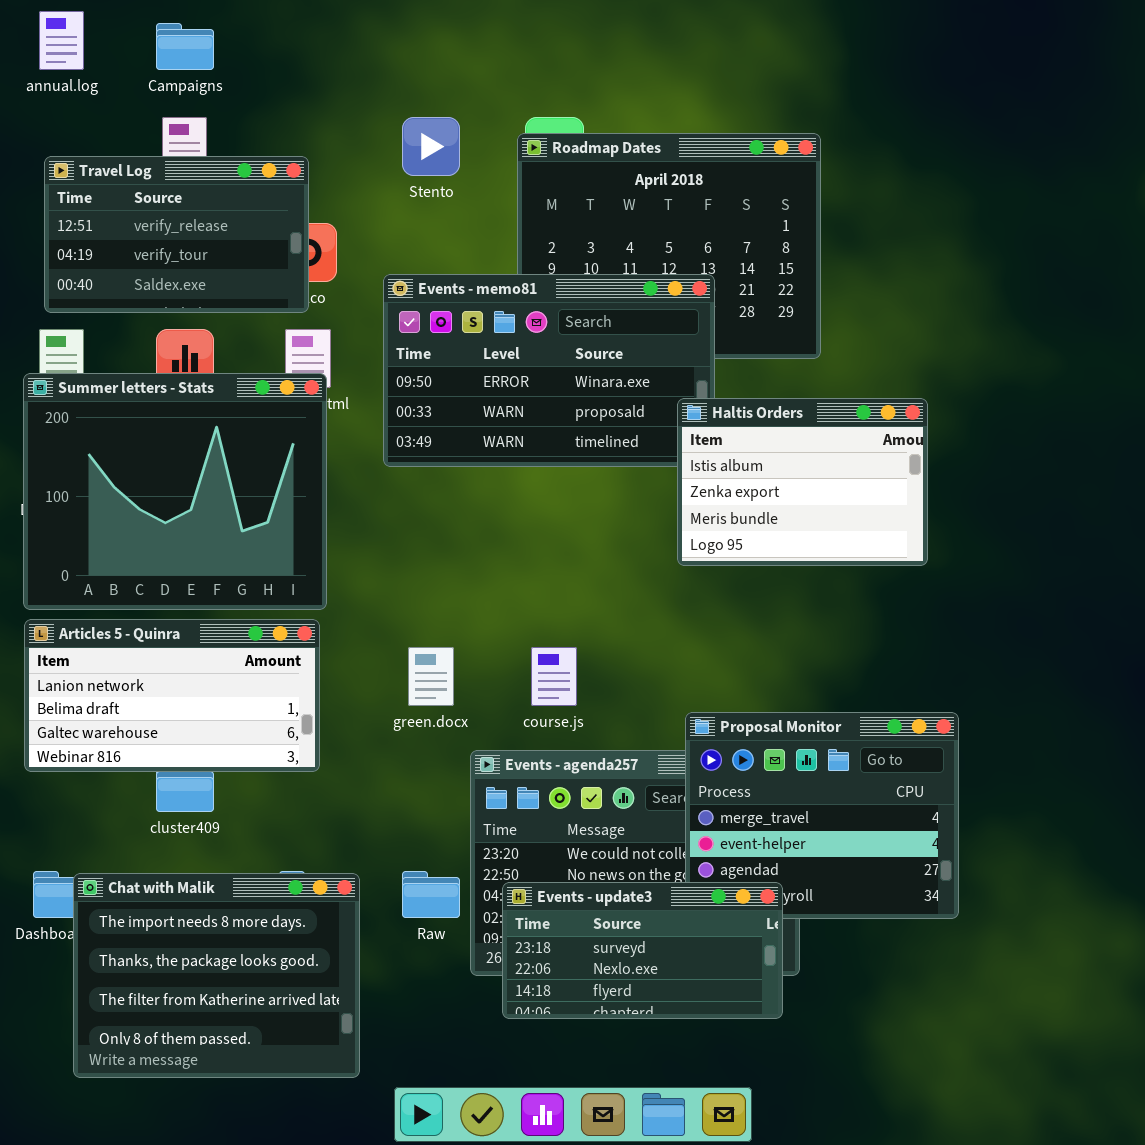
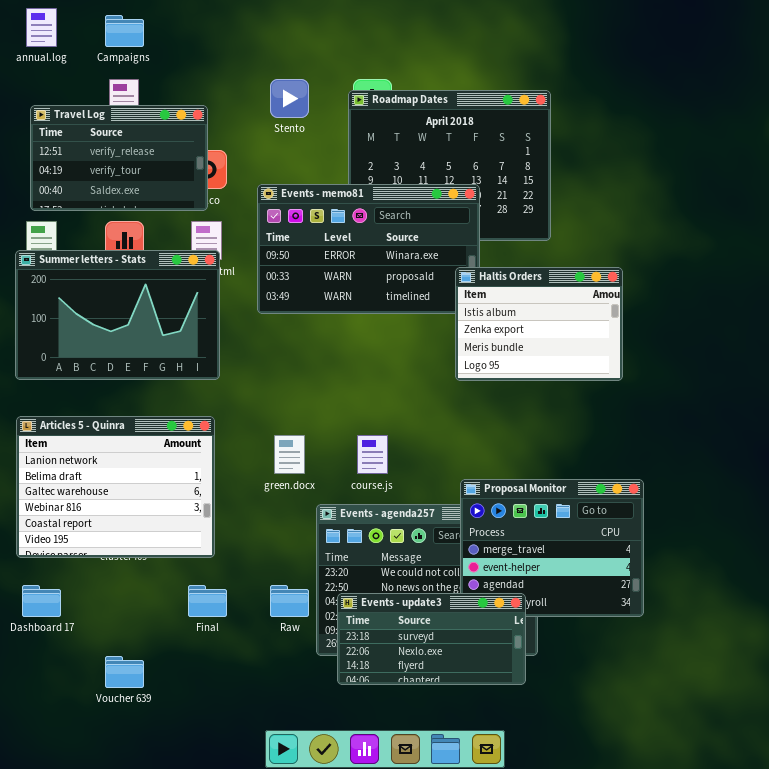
Summer letters - Stats: [23,373,327,610] -> [15,250,220,380], resized
Articles 5 - Quinra: [24,619,320,772] -> [16,416,215,558], resized
Chat with Malik: [73,873,360,1078] -> none, closed

